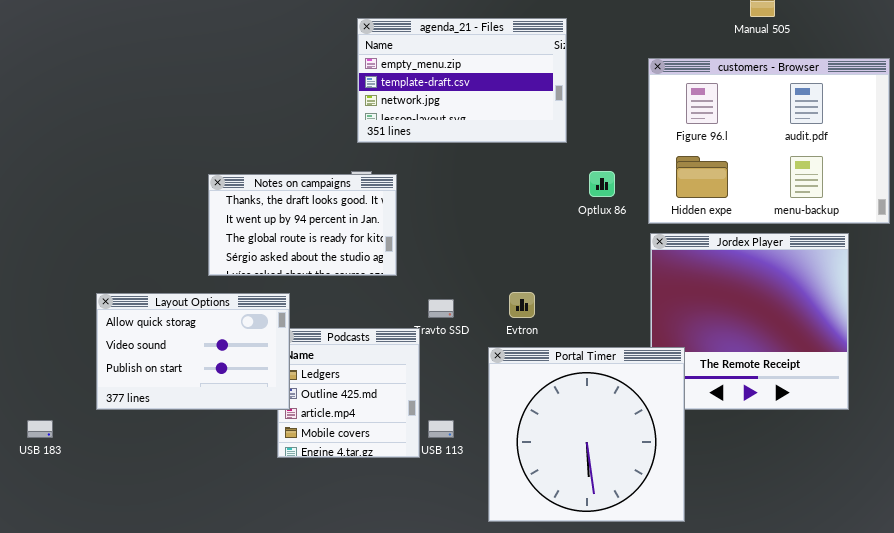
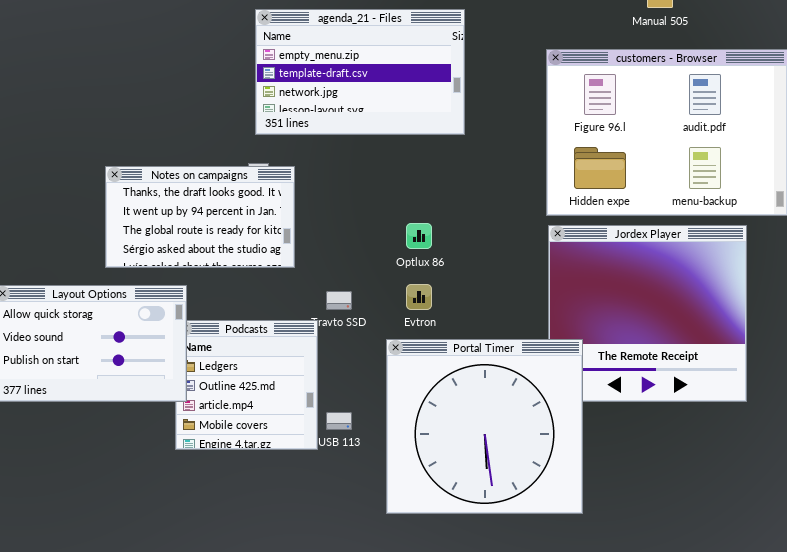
Optlux 86: [589,171,615,197] -> [406,223,432,249], moved

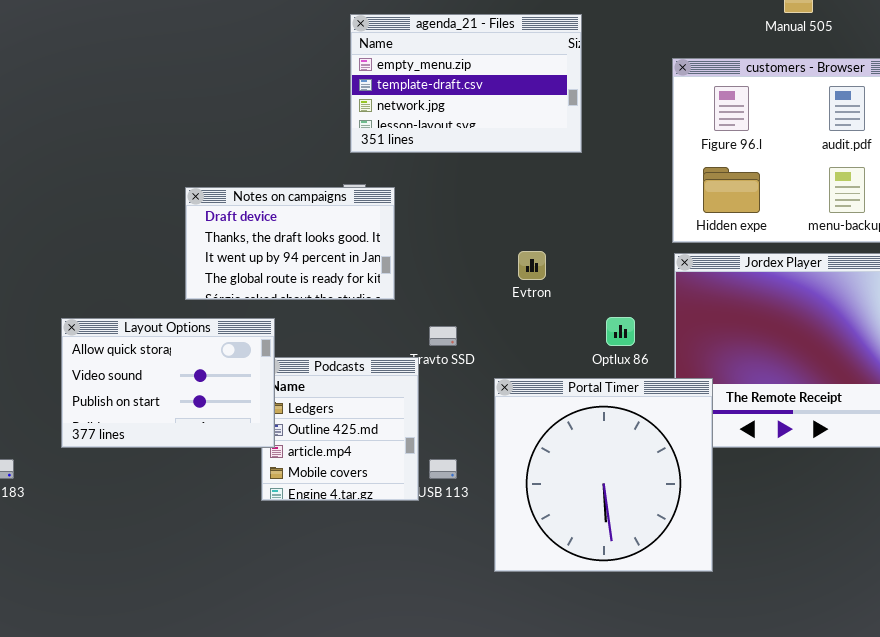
Notes on campaigns: [105,166,295,268] -> [185,187,395,300], scrolled up 1 row
Optlux 86: [406,223,432,249] -> [606,317,635,346], moved
Evtron: [406,284,432,310] -> [518,251,546,280], moved

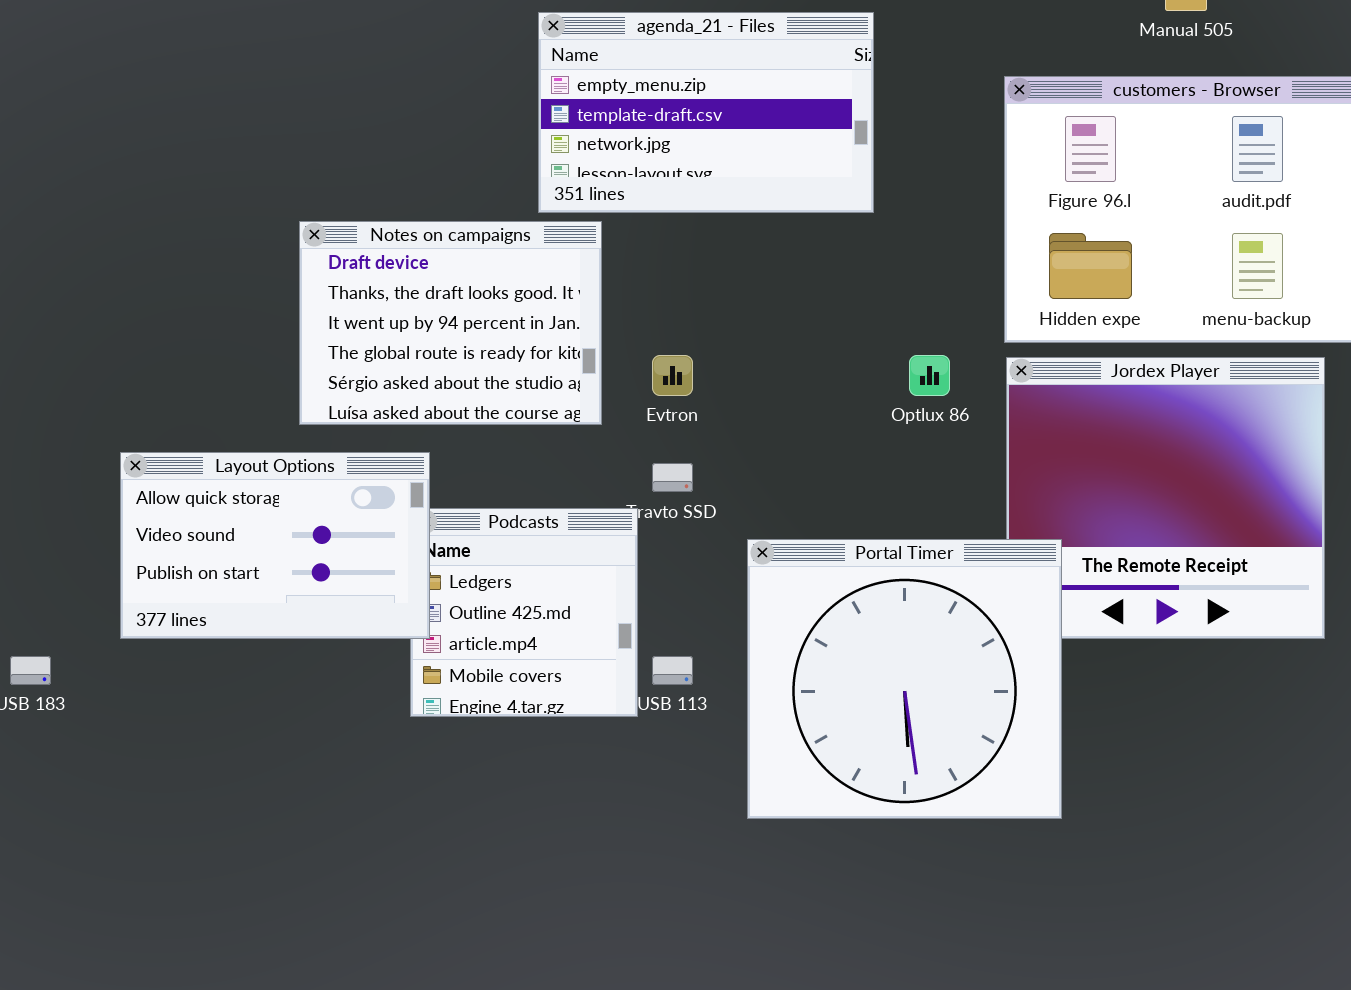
Notes on campaigns: [185,187,395,300] -> [299,221,602,425], resized
Evtron: [518,251,546,280] -> [652,355,693,396], moved
Optlux 86: [606,317,635,346] -> [909,355,950,396], moved

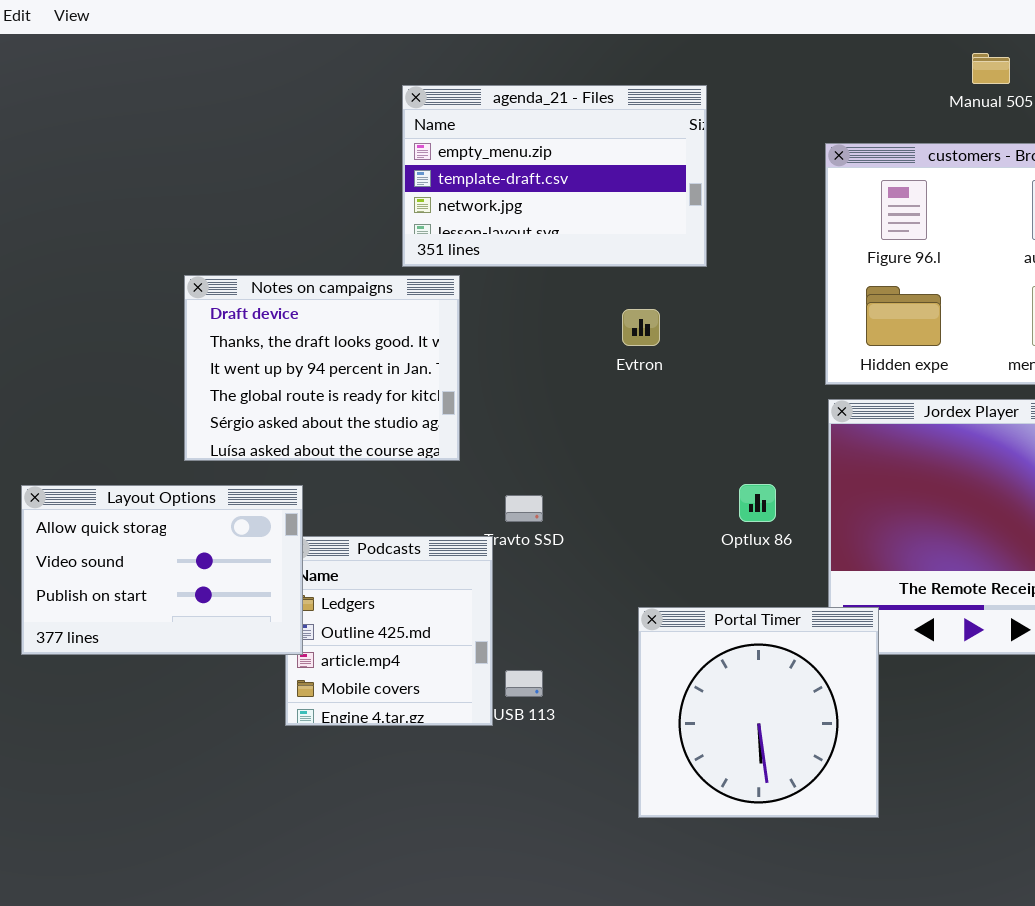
Evtron: [652,355,693,396] -> [622,309,660,346], moved
Optlux 86: [909,355,950,396] -> [739,484,776,522], moved
Portal Timer: [747,539,1062,819] -> [638,607,879,818], resized

